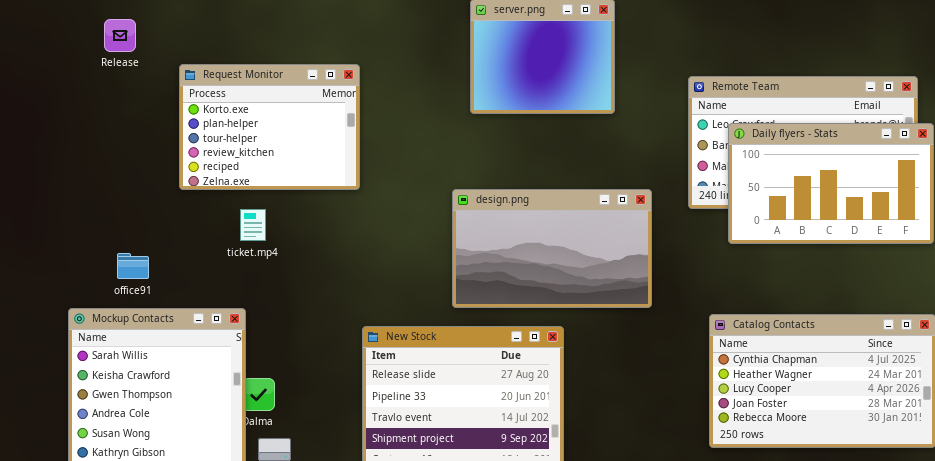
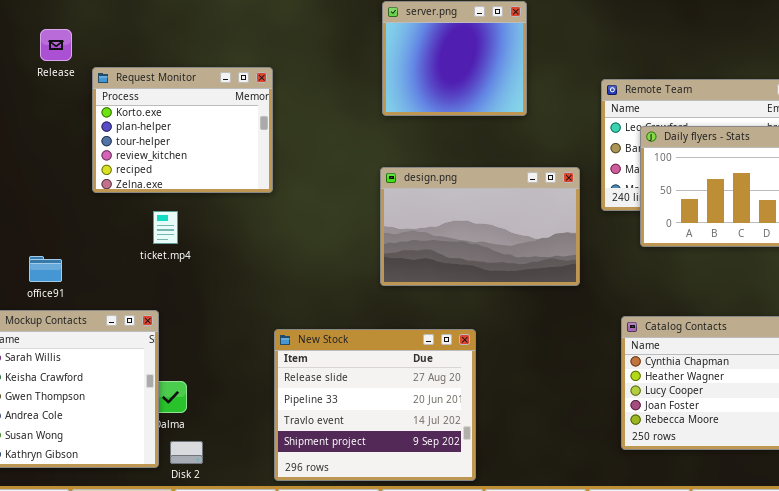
Release: [104,19,136,52] -> [40,29,72,61], moved
design.png: [452,189,652,308] -> [380,167,580,286], moved

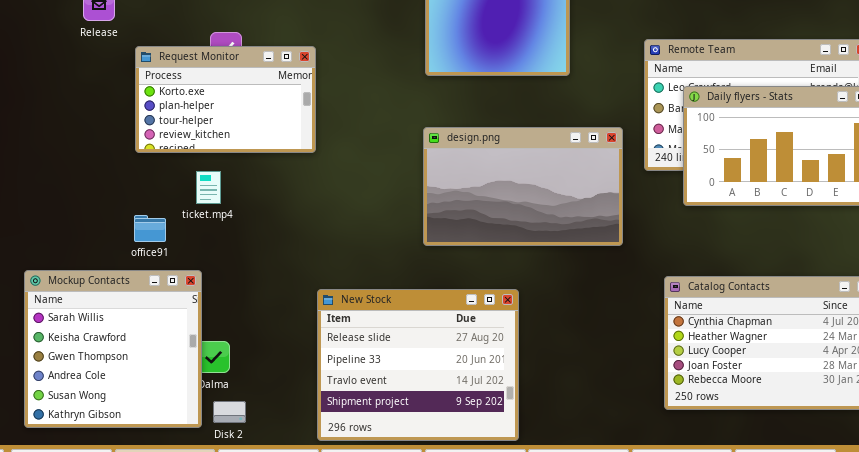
Request Monitor: [92,67,273,193] -> [135,46,316,153], resized
office91: [29,256,62,282] -> [134,215,166,242], moved

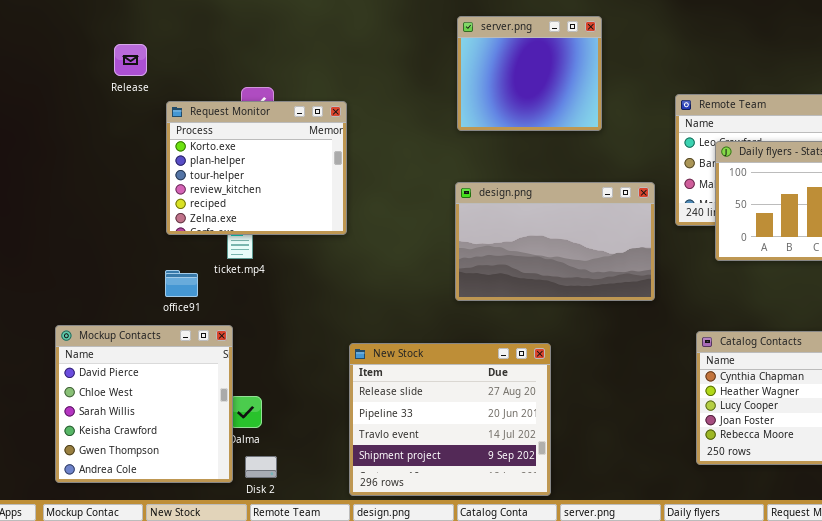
Request Monitor: [135,46,316,153] -> [166,101,347,235], resized
Mockup Contacts: [24,270,202,428] -> [55,325,233,483], scrolled up 2 rows

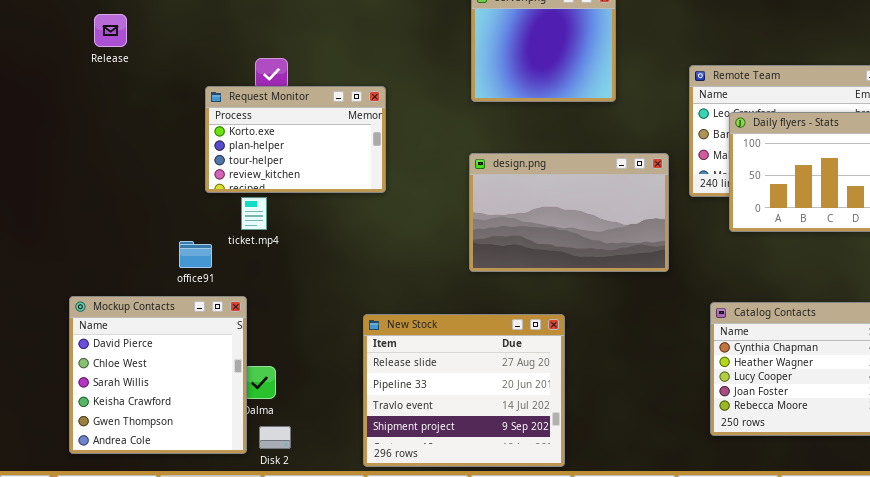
Release: [114,44,147,76] -> [94,14,127,47], moved
Request Monitor: [166,101,347,235] -> [205,86,386,193], moved, resized

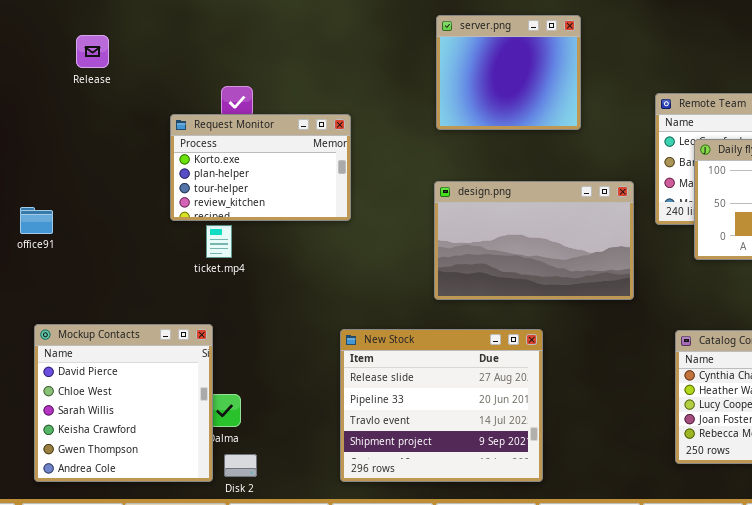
Release: [94,14,127,47] -> [76,35,109,68], moved
office91: [179,241,212,268] -> [20,207,53,234], moved
New Stock: [363,314,565,467] -> [340,329,543,482], moved

